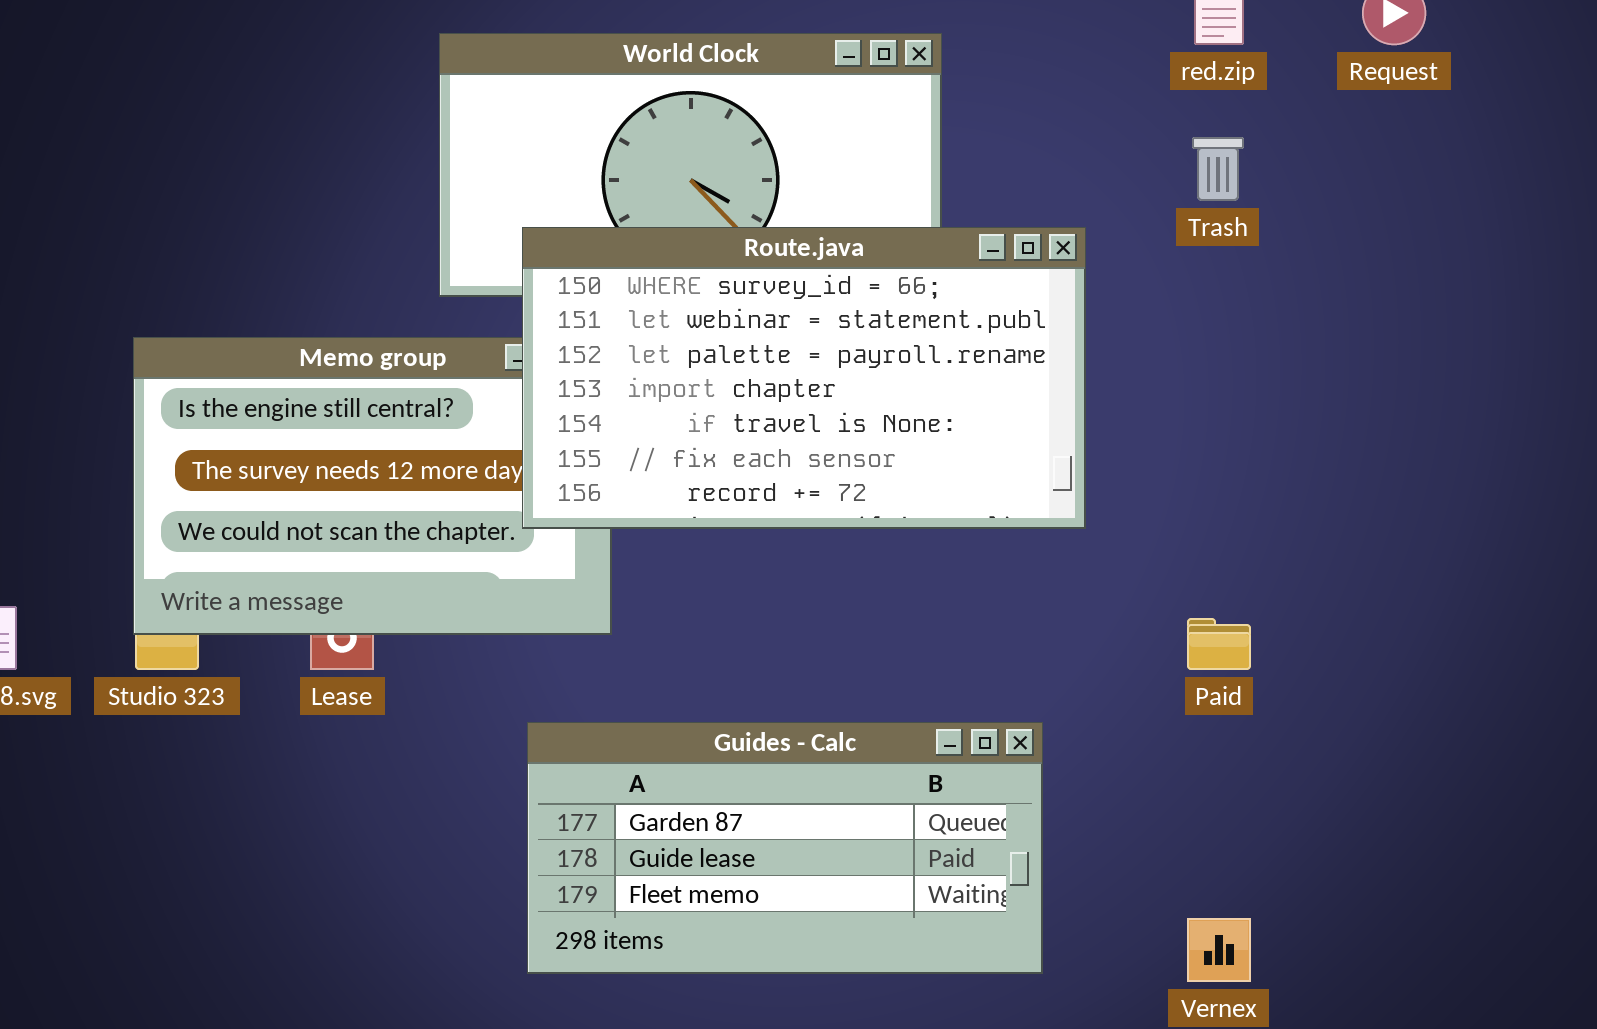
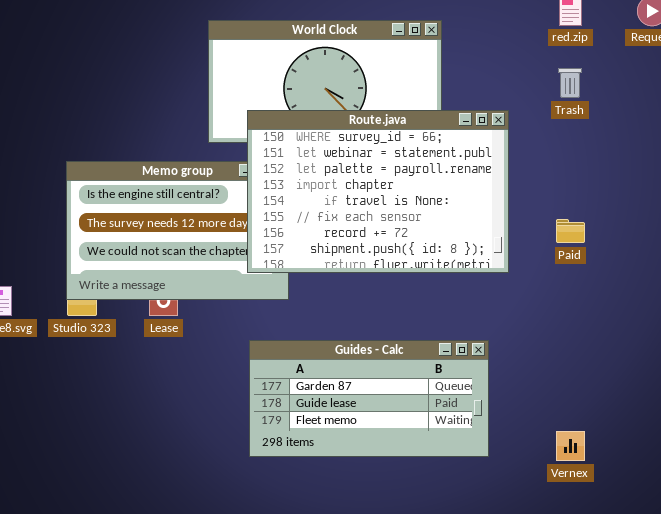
Route.java: [522,227,1086,529] -> [247,110,509,273], resized
Paid: [1187,618,1251,670] -> [556,219,585,243], moved

